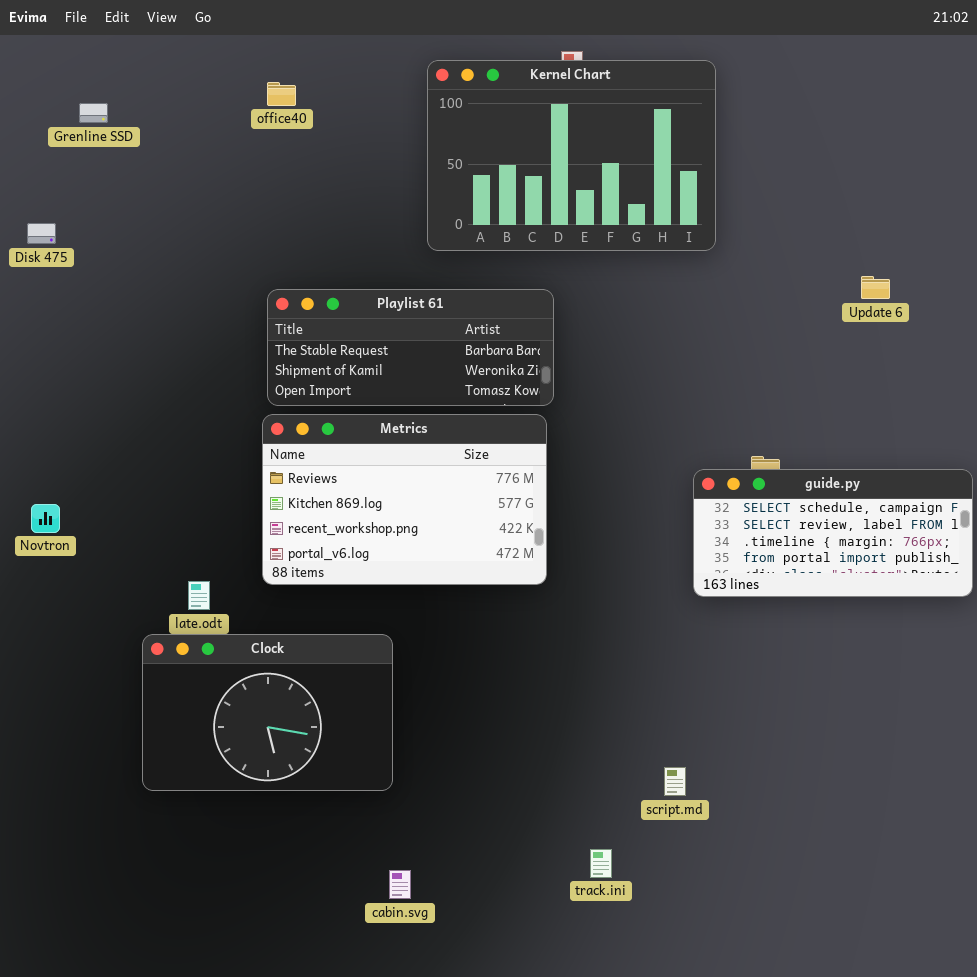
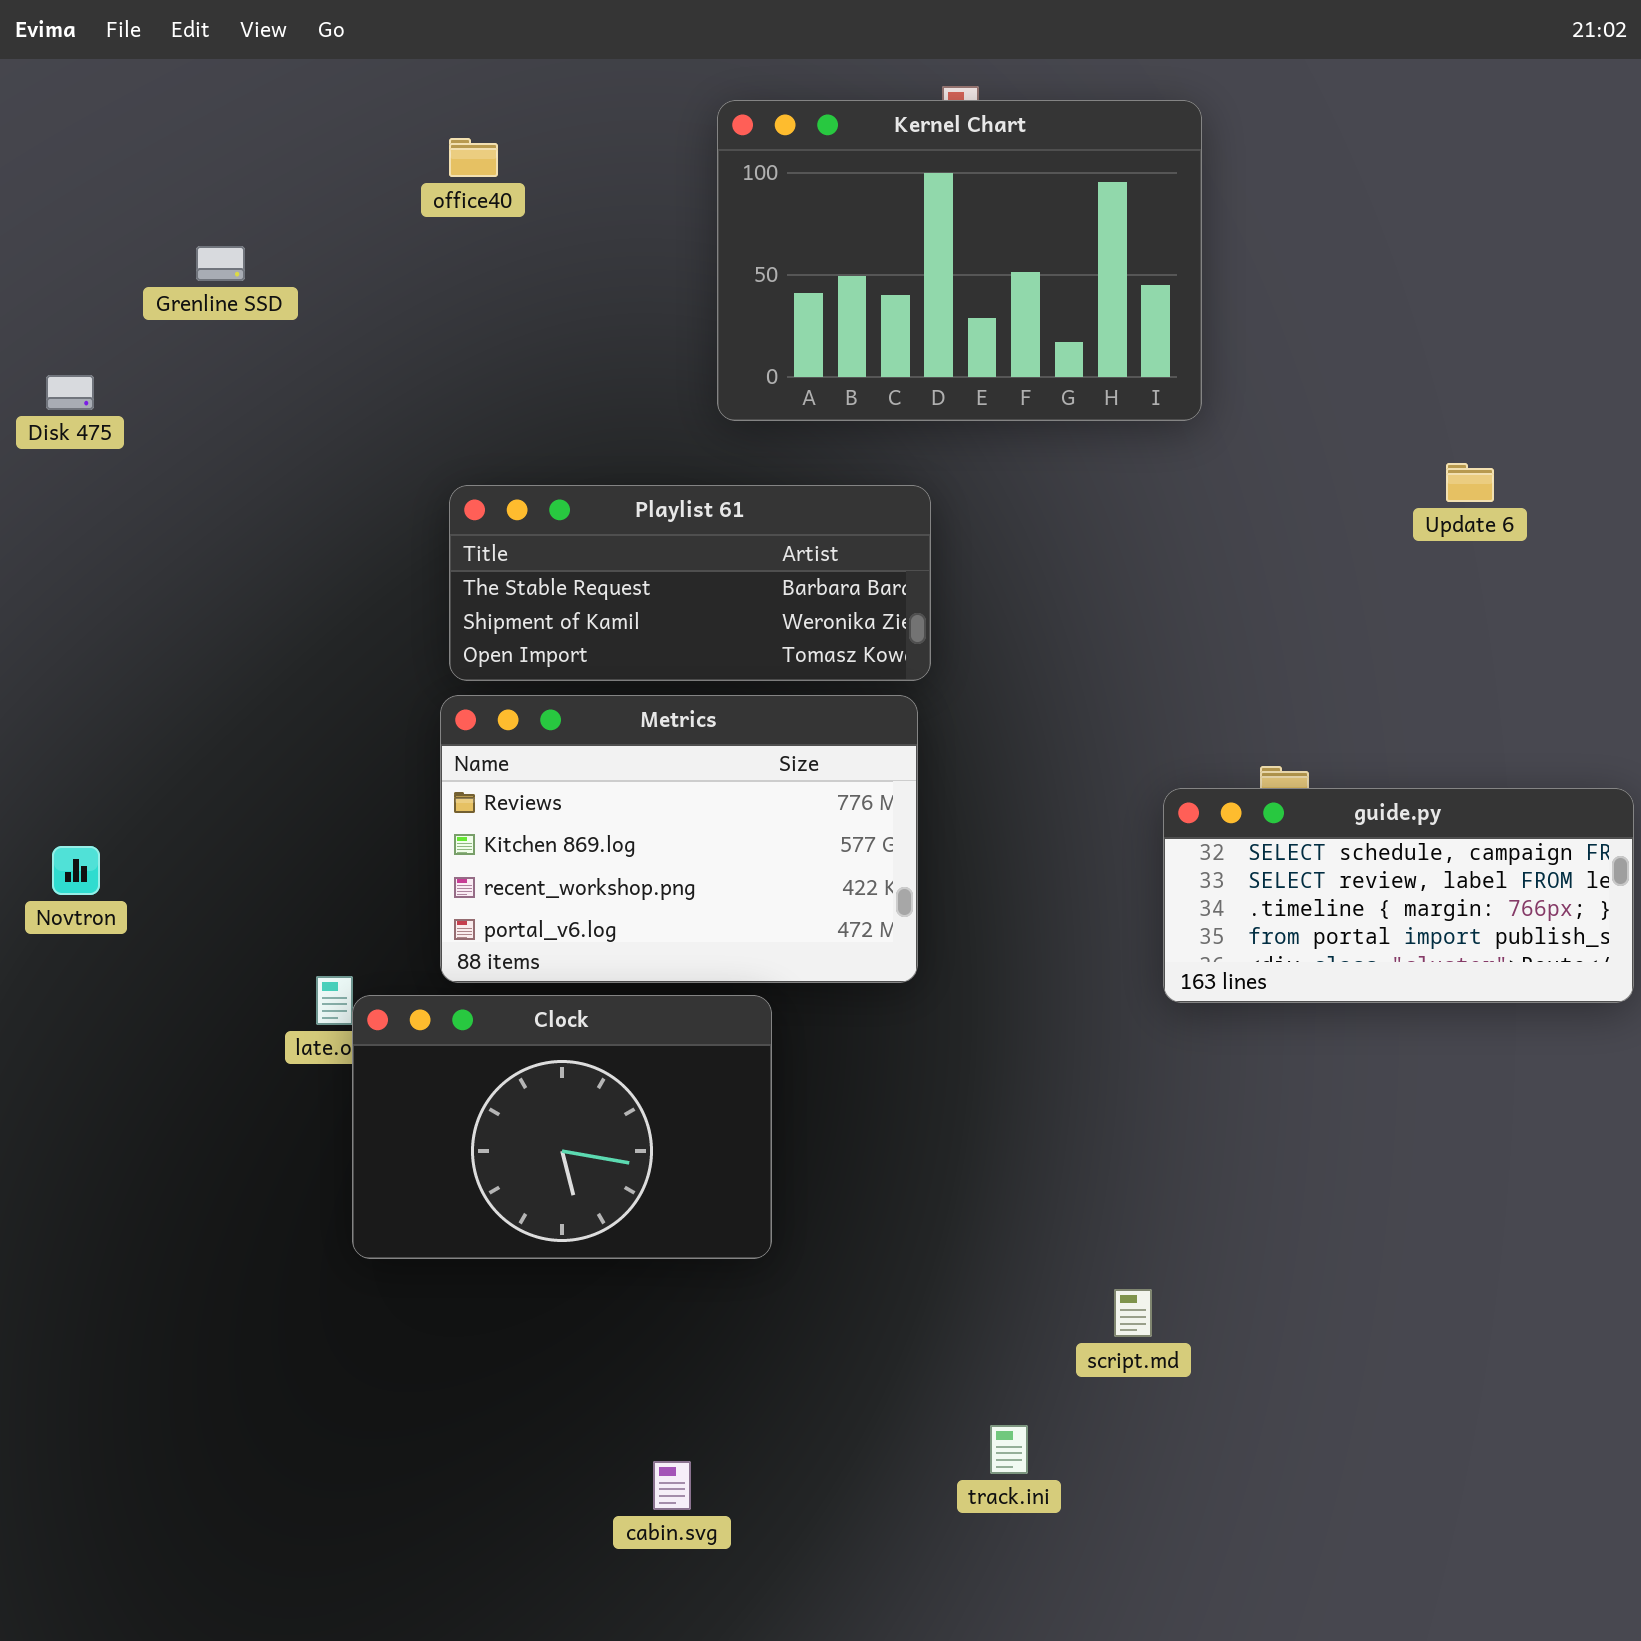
Grenline SSD: [79,103,108,123] -> [196,246,245,281], moved
Clock: [142,634,393,791] -> [352,995,772,1259], moved

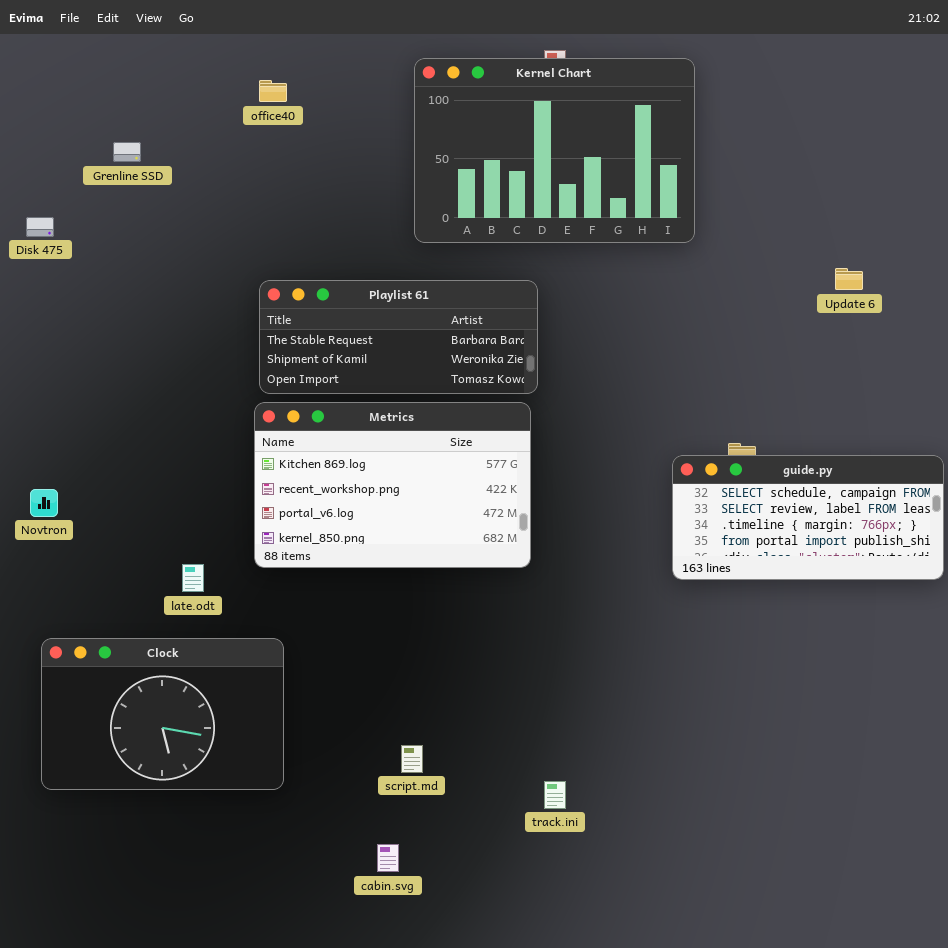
Metrics: [440,695,918,983] -> [254,402,531,568], scrolled down 1 row
Clock: [352,995,772,1259] -> [41,638,284,790], moved
script.md: [1114,1289,1152,1337] -> [401,745,423,773], moved
track.ini: [990,1425,1028,1474] -> [544,781,566,809], moved

